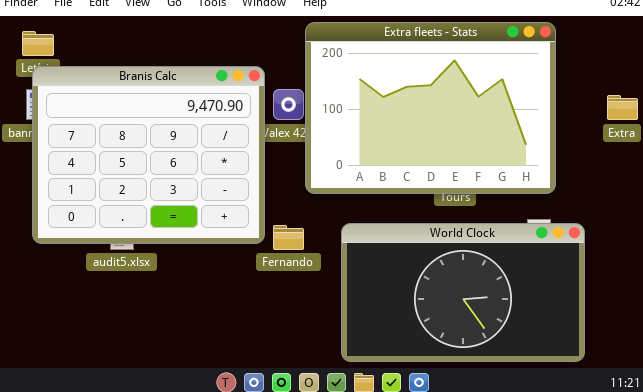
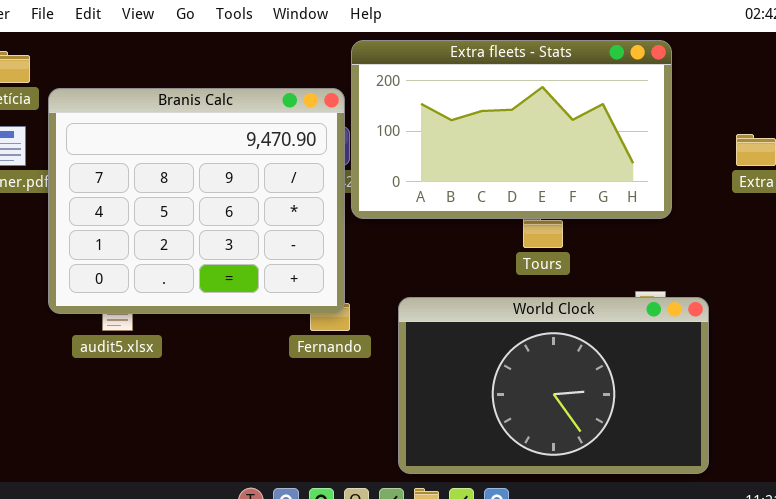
Extra fleets - Stats: [305,22,556,194] -> [351,40,672,219], resized
Branis Calc: [32,66,265,244] -> [48,88,345,314], moved

